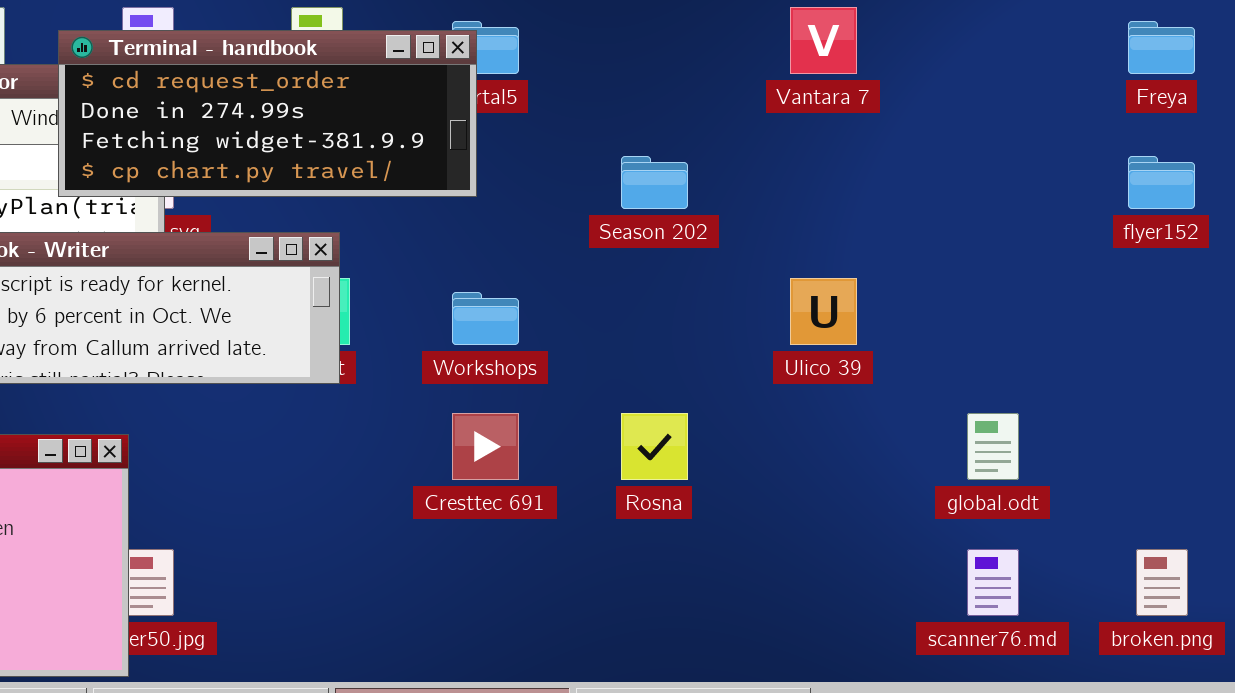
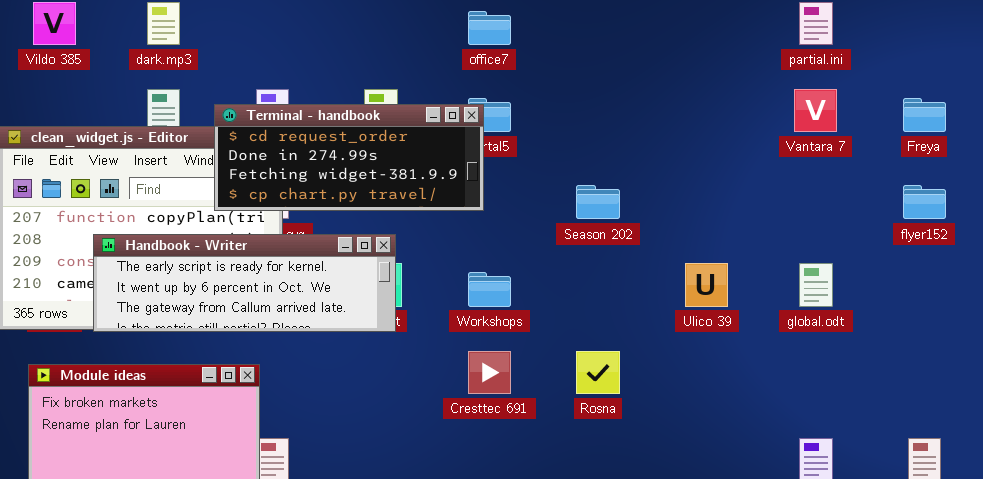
Vantara 7: [790,7,857,74] -> [794,89,837,132], moved
global.odt: [967,413,1019,480] -> [799,263,833,307], moved

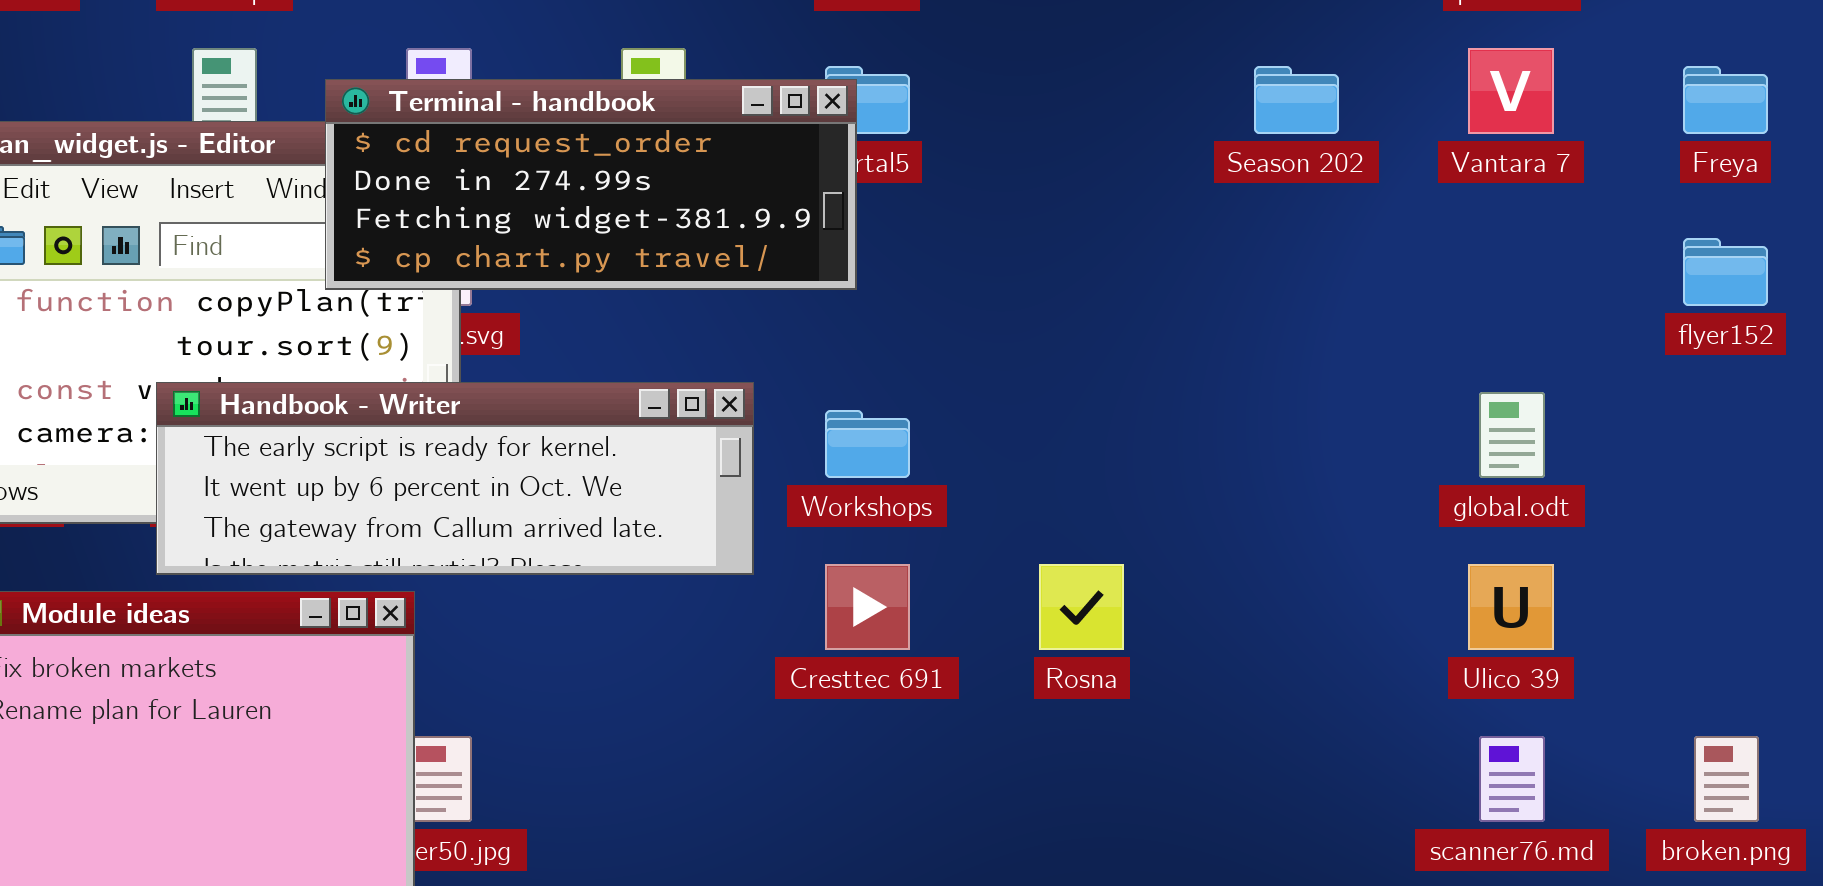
Season 202: [576,185,620,219] -> [1254,66,1339,134], moved
Handbook - Writer: [93,234,396,332] -> [156,382,754,575], moved
Ulico 39: [685,263,728,307] -> [1468,564,1554,650], moved

